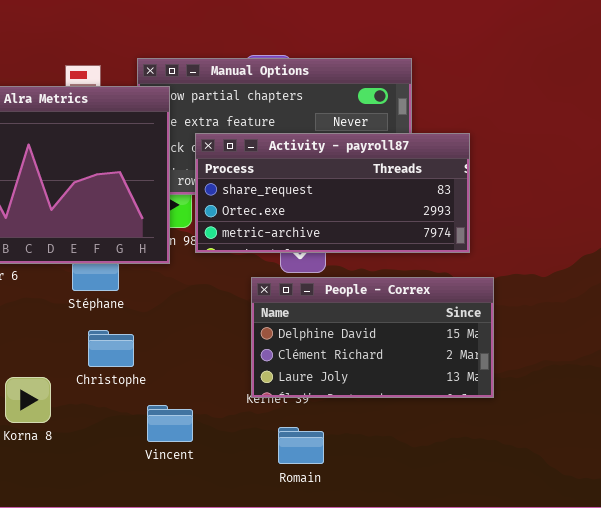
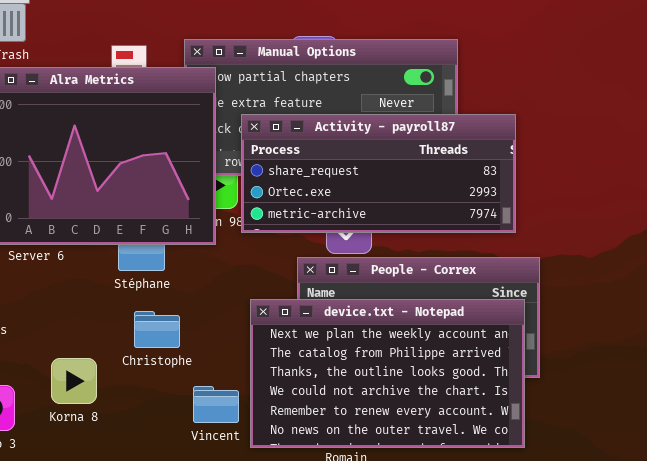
device.txt - Notepad: none -> [250,299,525,448], opened

